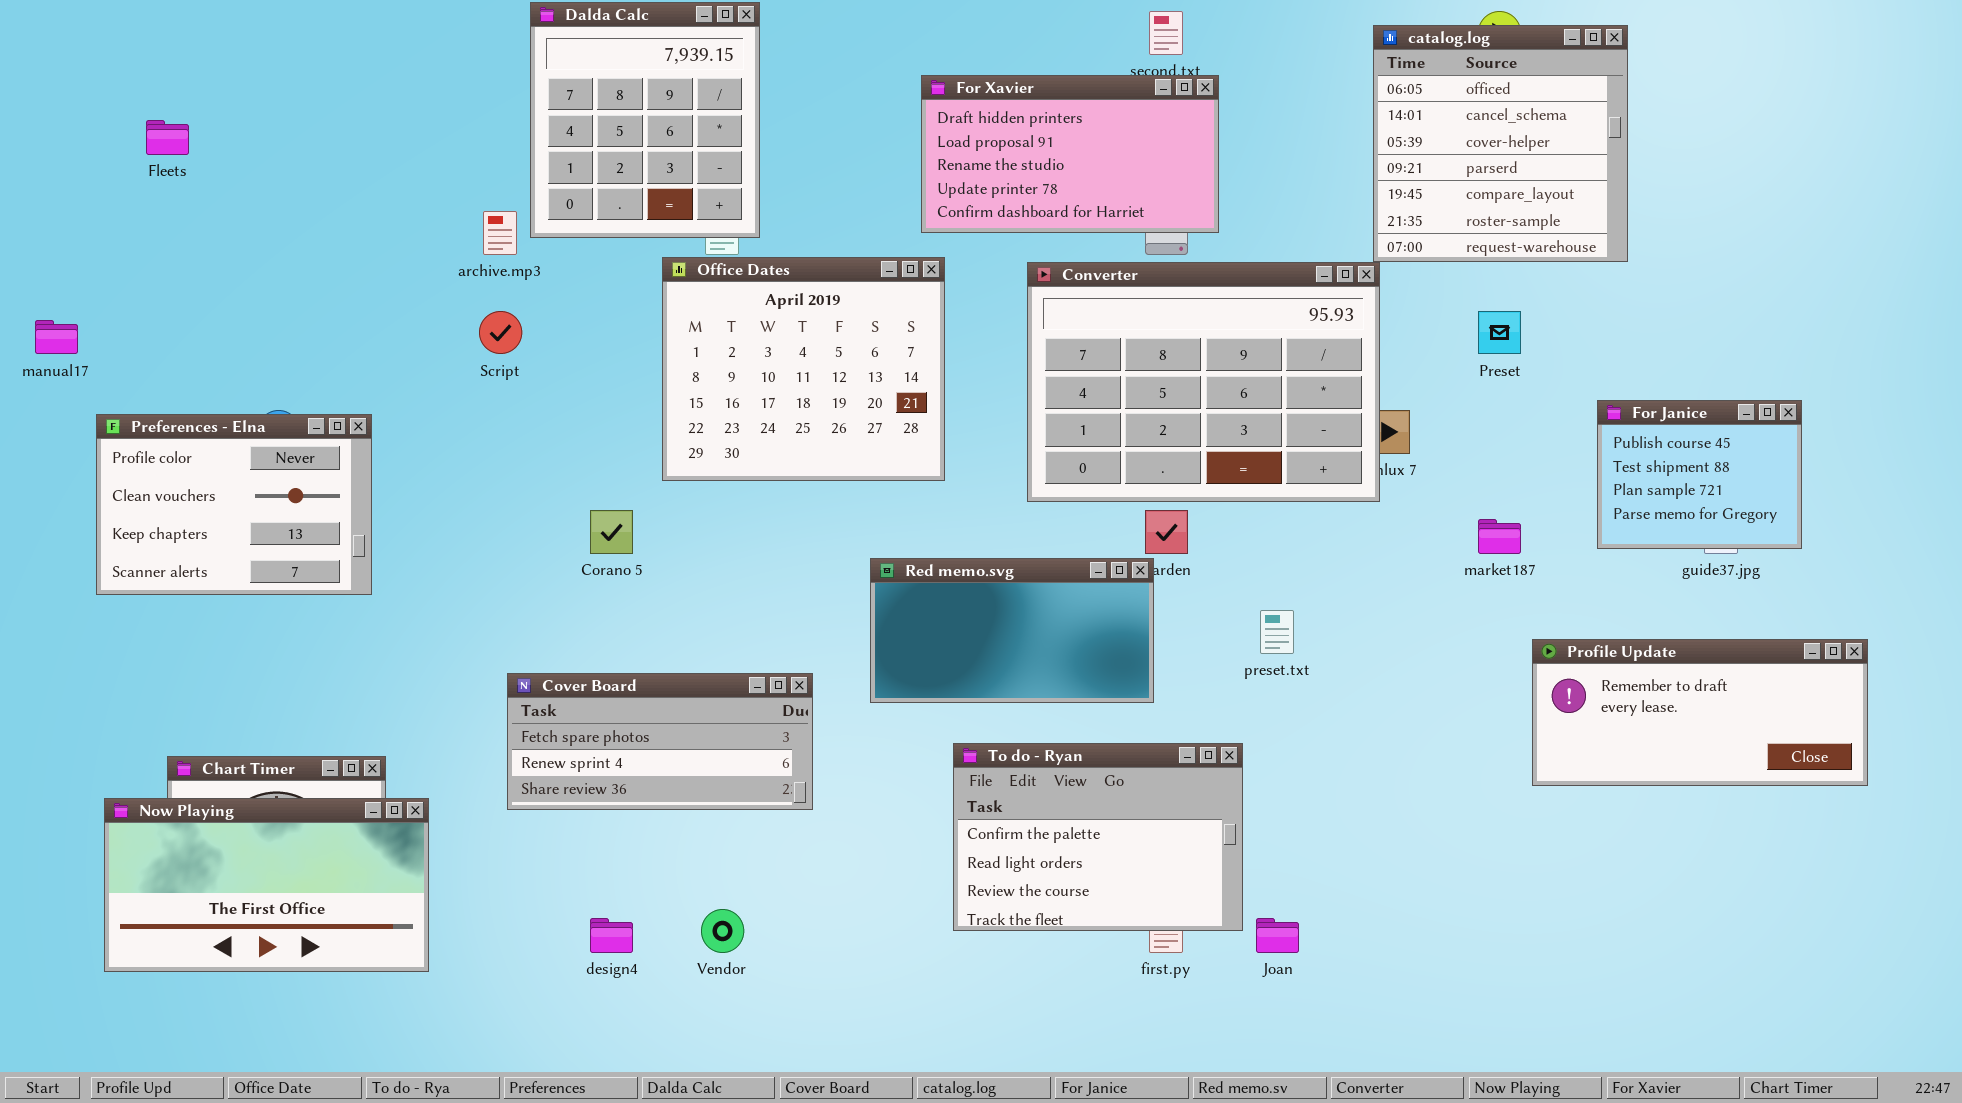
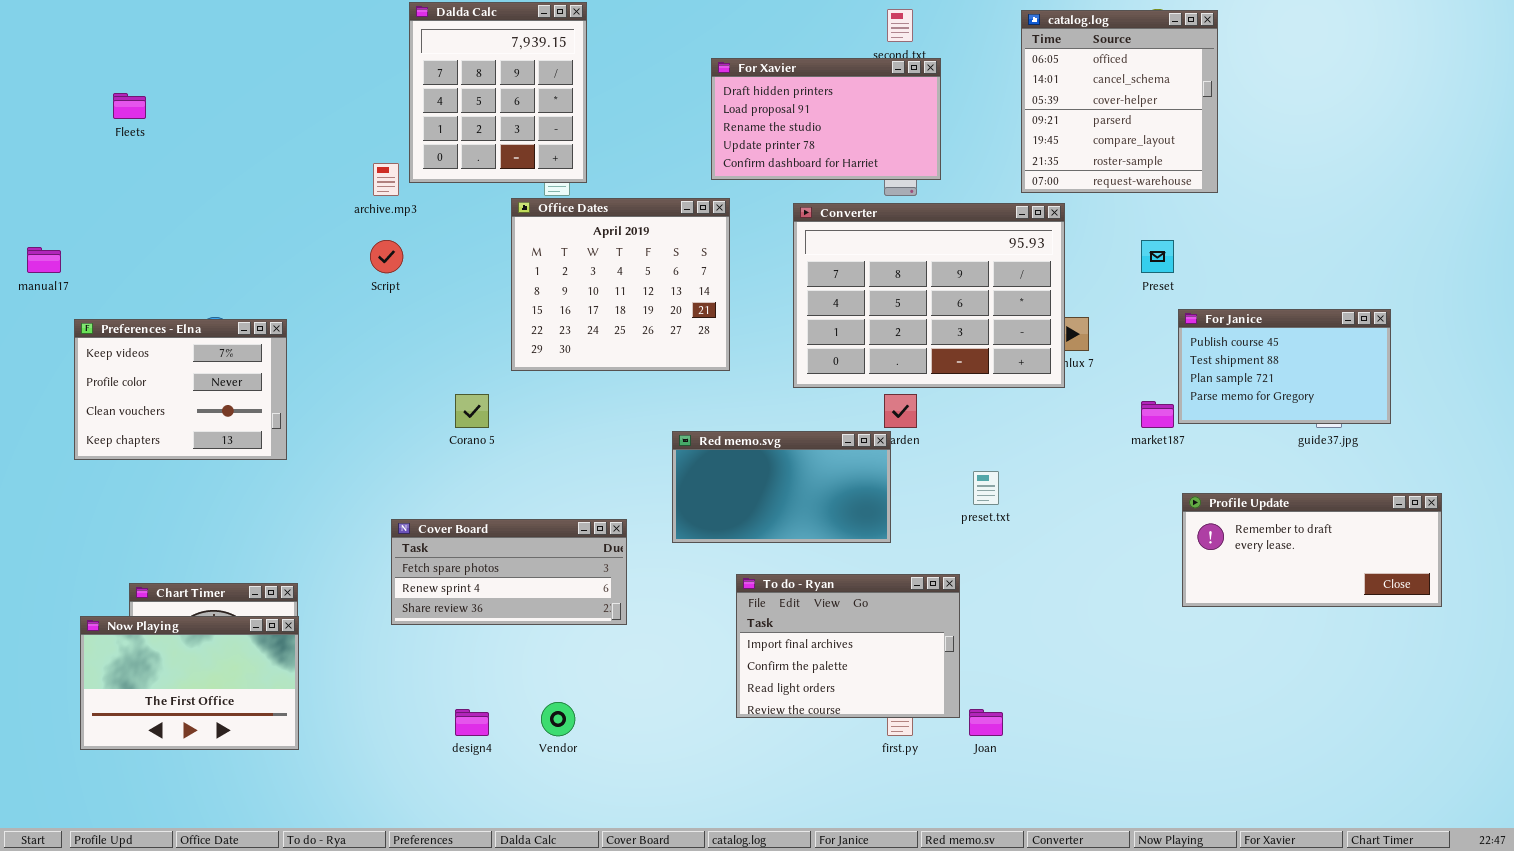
catalog.log: [1373,25,1628,262] -> [1021,10,1218,193], moved
For Janice: [1597,400,1802,549] -> [1178,309,1391,424], resized
Preferences - Elna: [96,414,372,595] -> [74,319,287,460], scrolled up 1 row
To do - Ryan: [953,743,1243,931] -> [736,574,960,718], scrolled up 1 row
Now Playing: [104,798,429,972] -> [80,616,299,750], resized

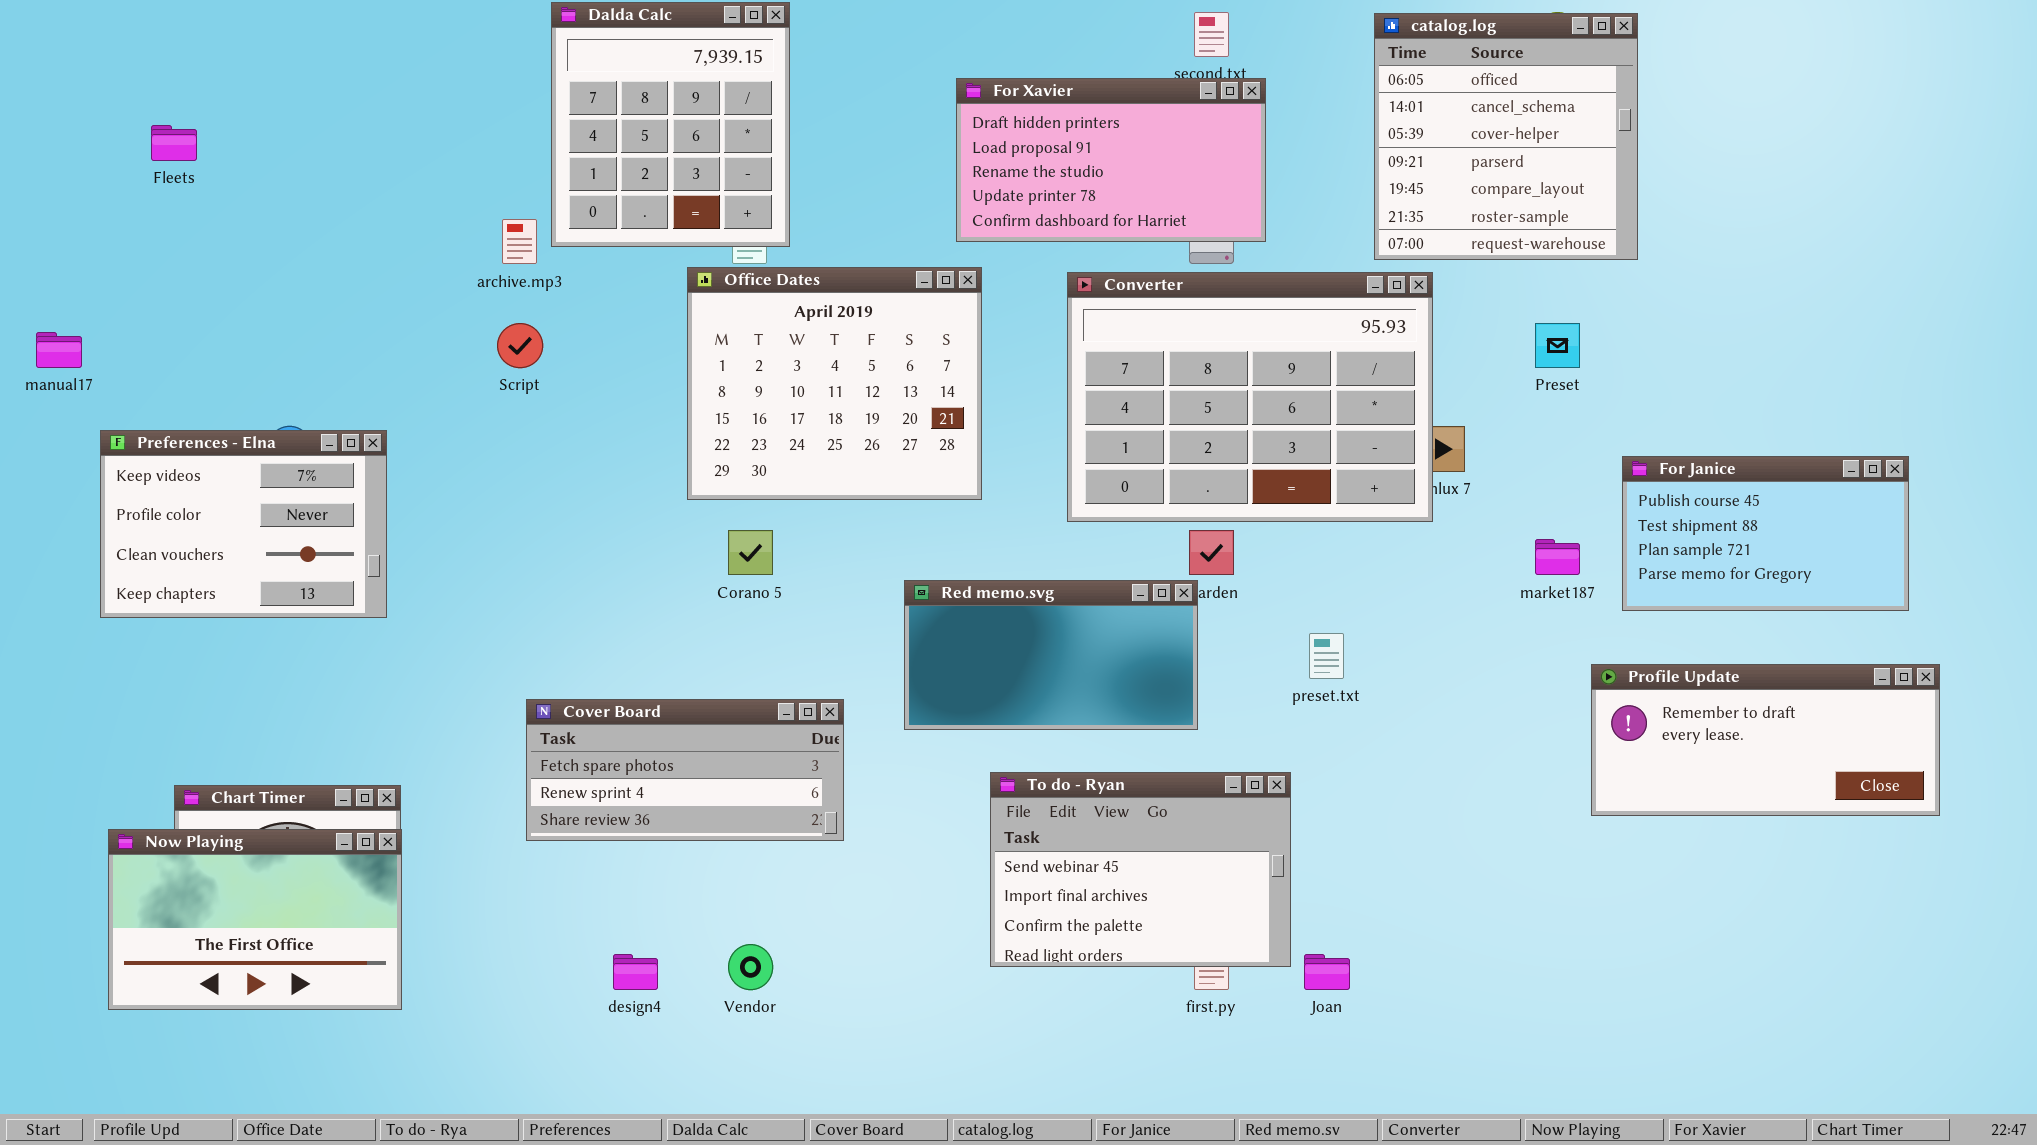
For Janice: [1178,309,1391,424] -> [1622,456,1909,611], moved
Corano 5: [455,394,489,428] -> [728,530,773,575], moved
To do - Ryan: [736,574,960,718] -> [990,772,1291,967], scrolled up 1 row

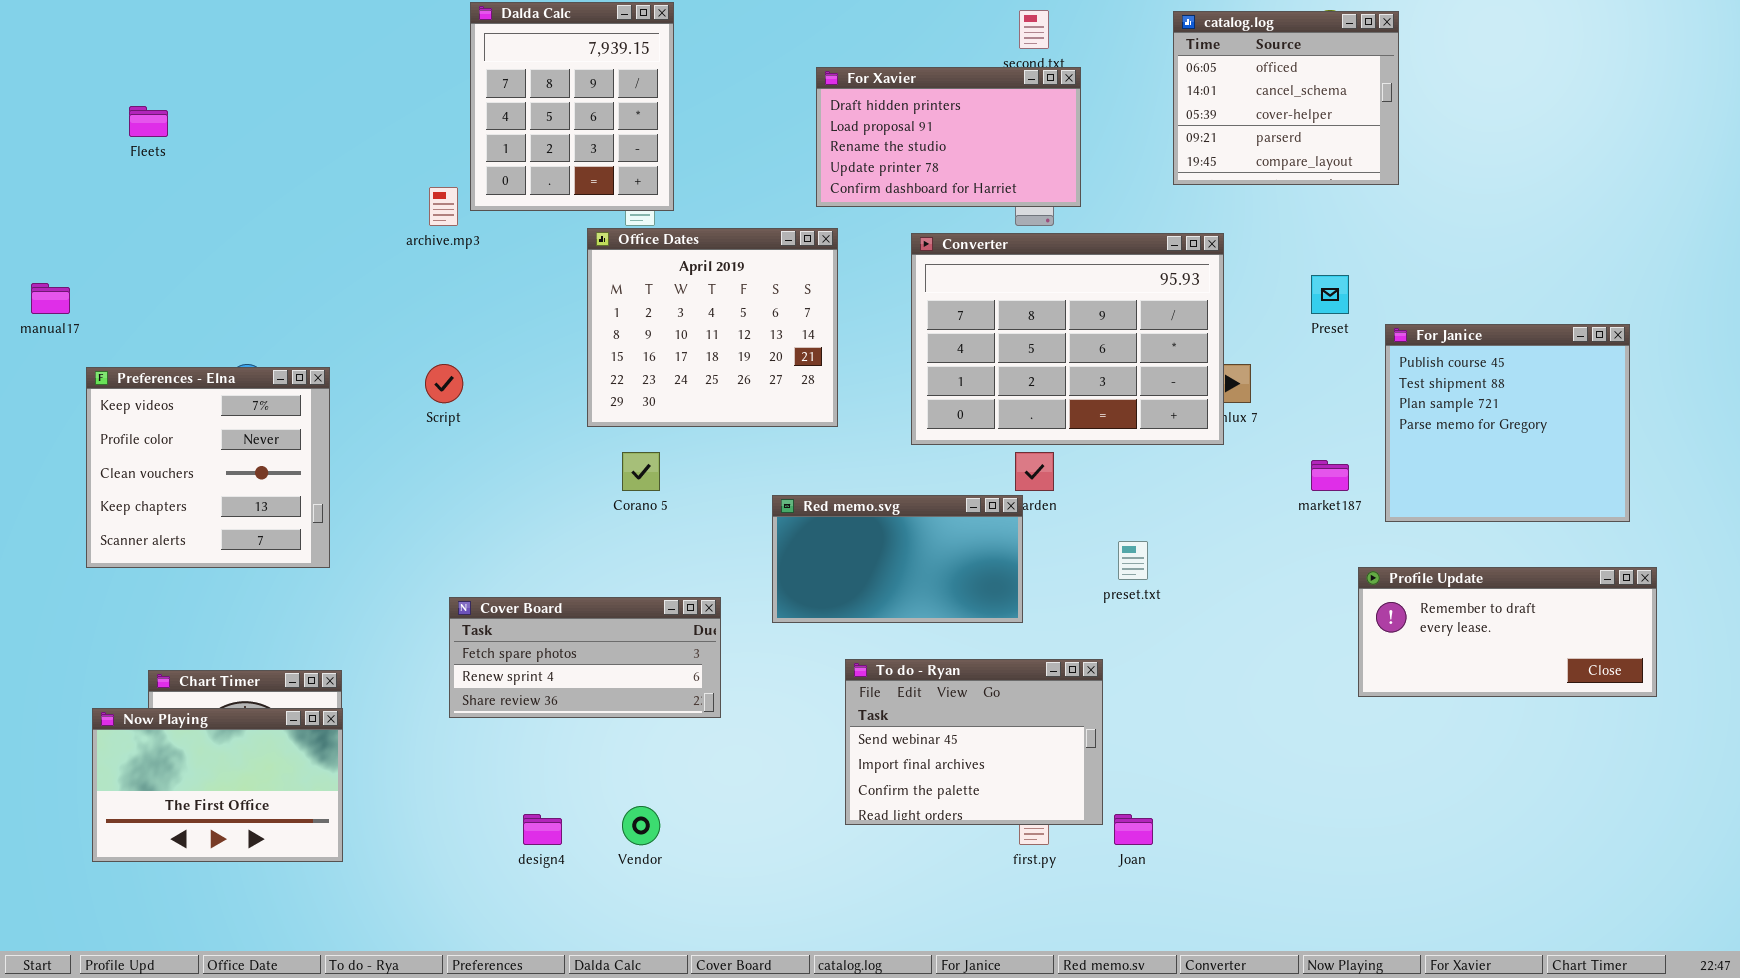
catalog.log: [1374,13,1638,260] -> [1173,11,1399,185], resized
Script: [497,323,543,368] -> [425,364,463,403], moved
Preferences - Elna: [100,430,387,618] -> [86,367,330,568], resized
For Janice: [1622,456,1909,611] -> [1385,324,1630,522], resized

